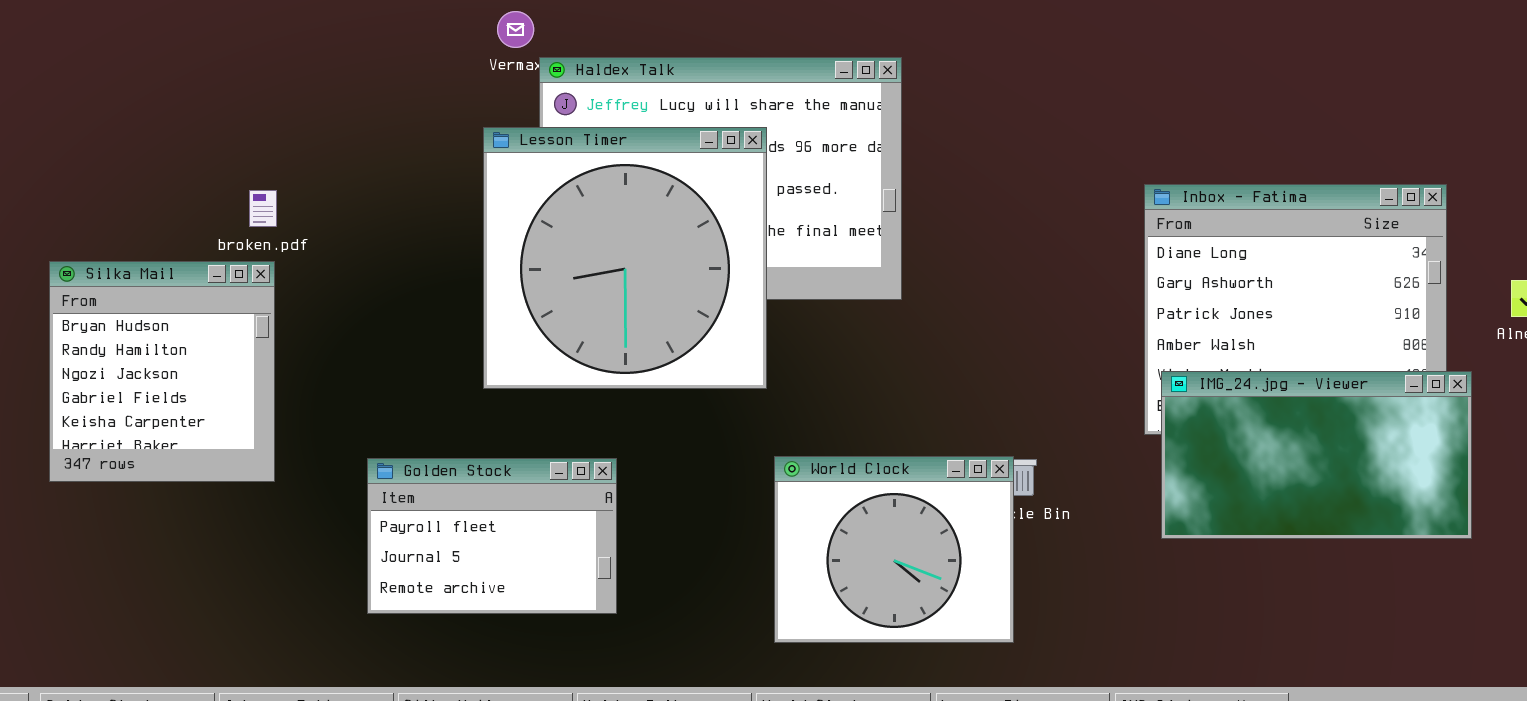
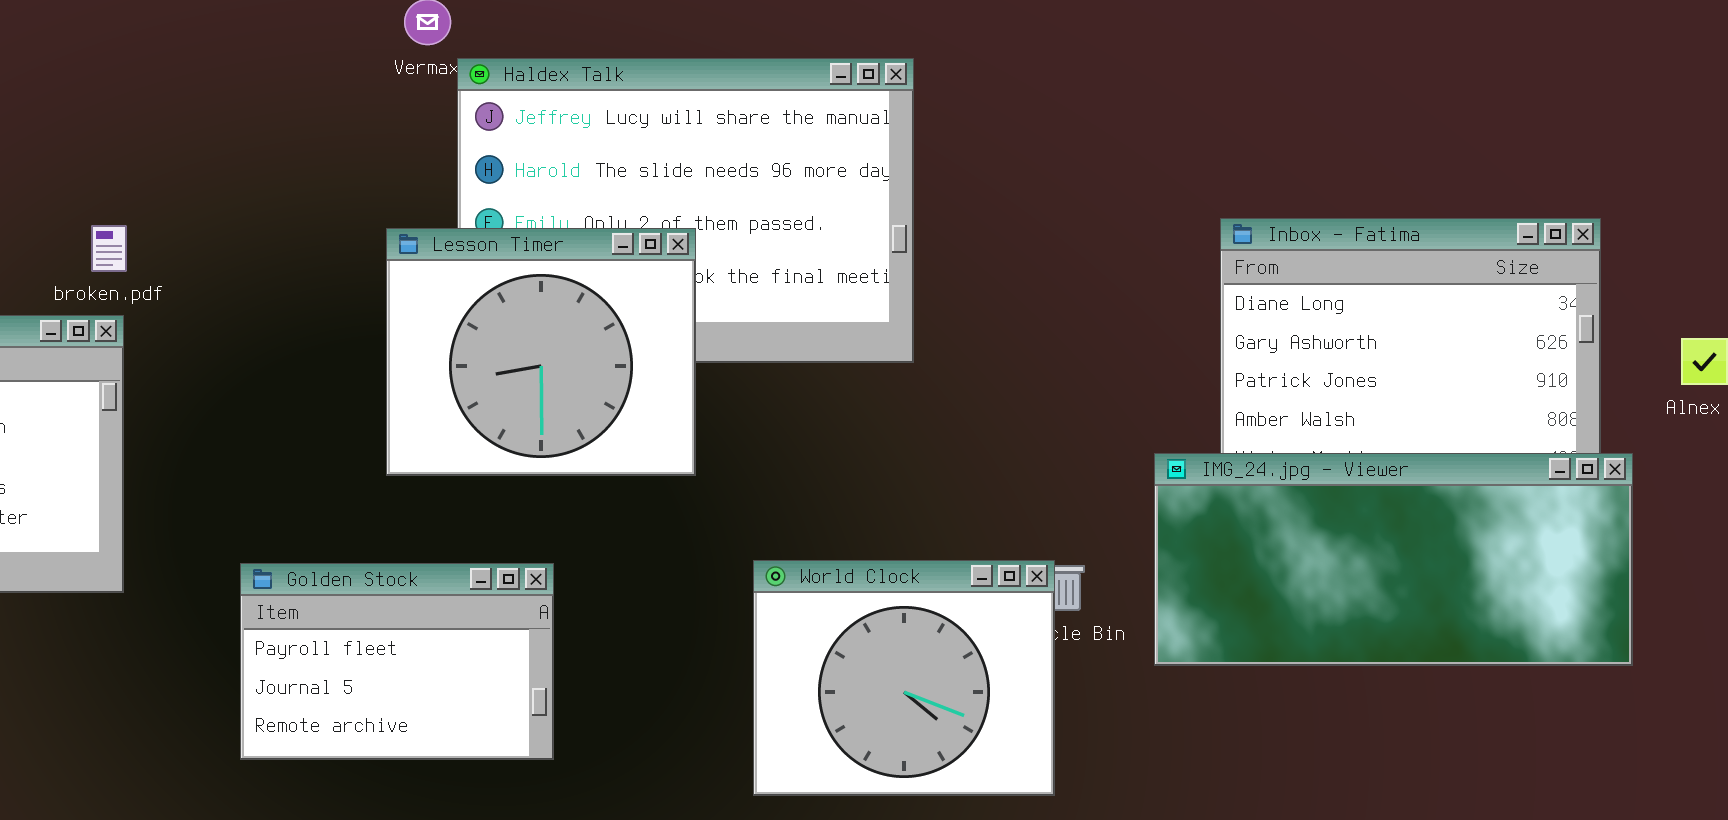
Lesson Timer: [483,127,767,389] -> [386,228,696,476], resized
IMG_24.jpg - Viewer: [1161,371,1472,539] -> [1154,453,1633,666], resized

